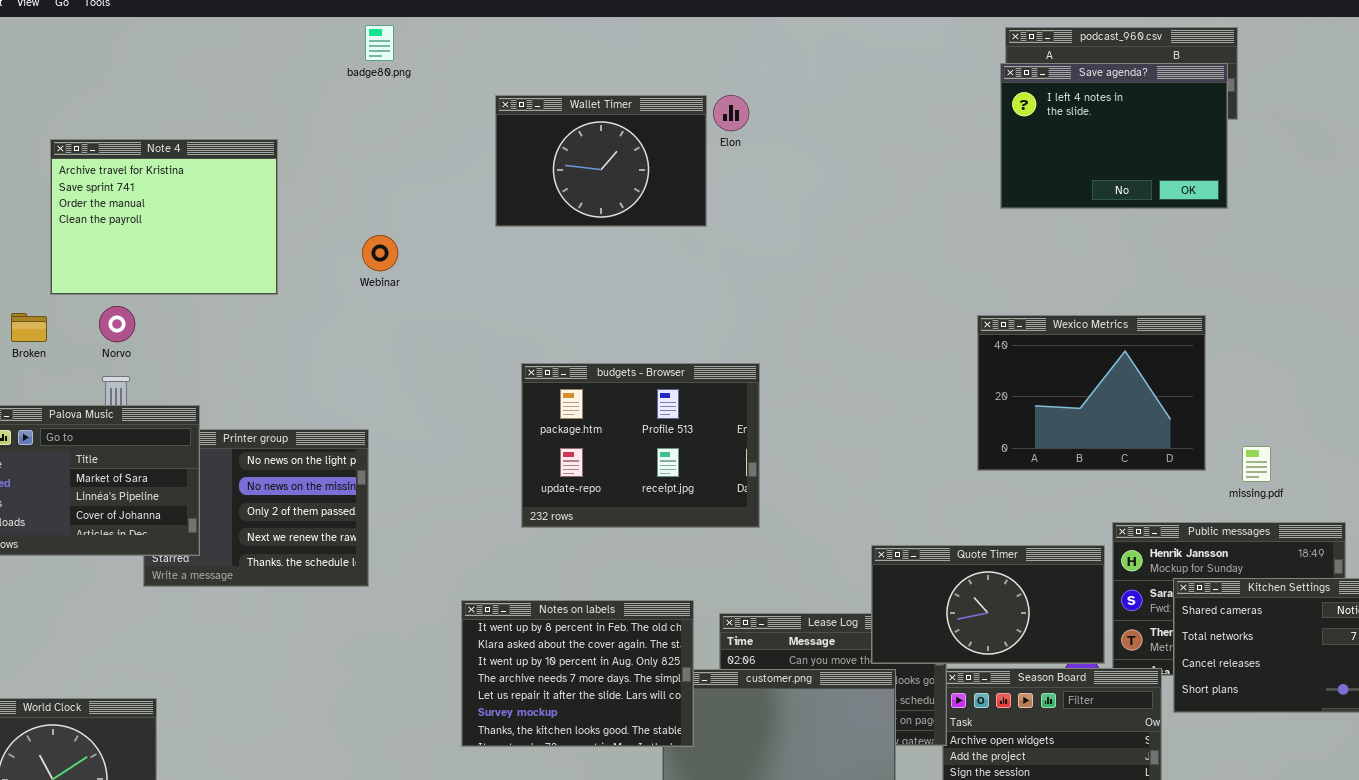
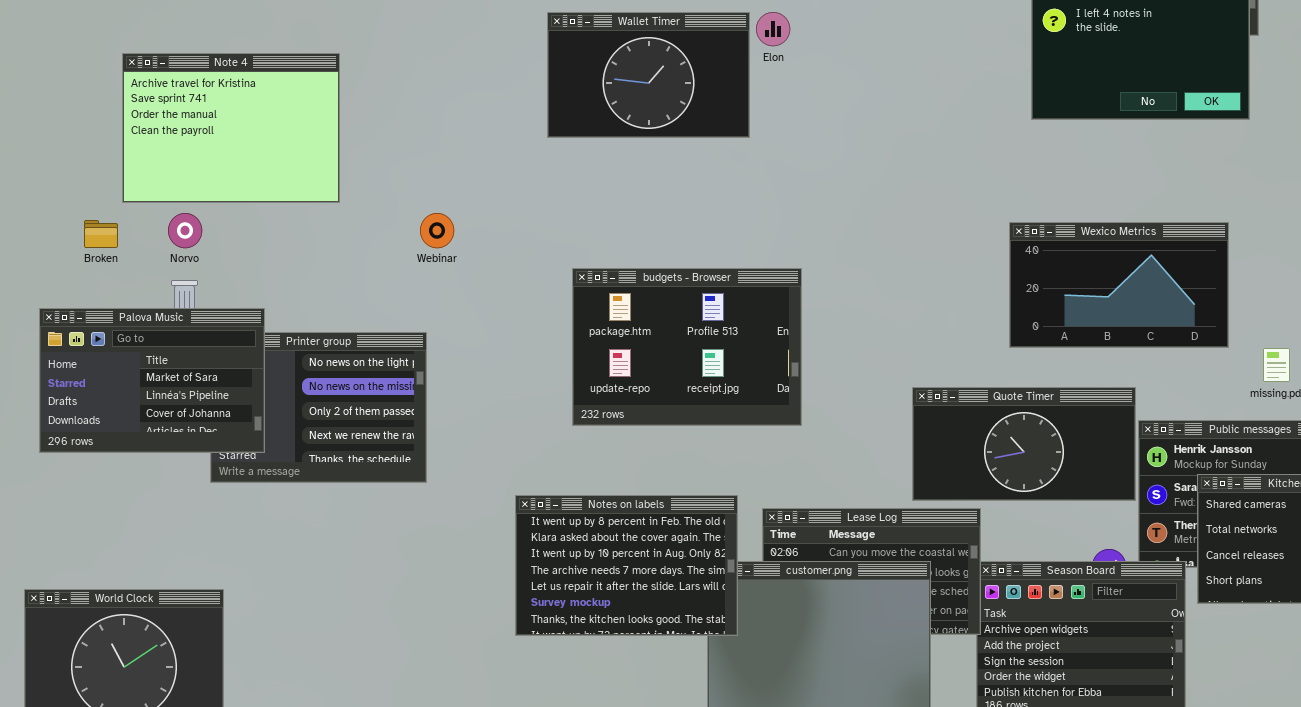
Webinar: [362,235,398,271] -> [420,213,454,248], moved
Wexico Metrics: [977,315,1206,471] -> [1009,222,1229,348], resized
Quote Timer: [871,545,1105,664] -> [912,387,1136,501], moved

